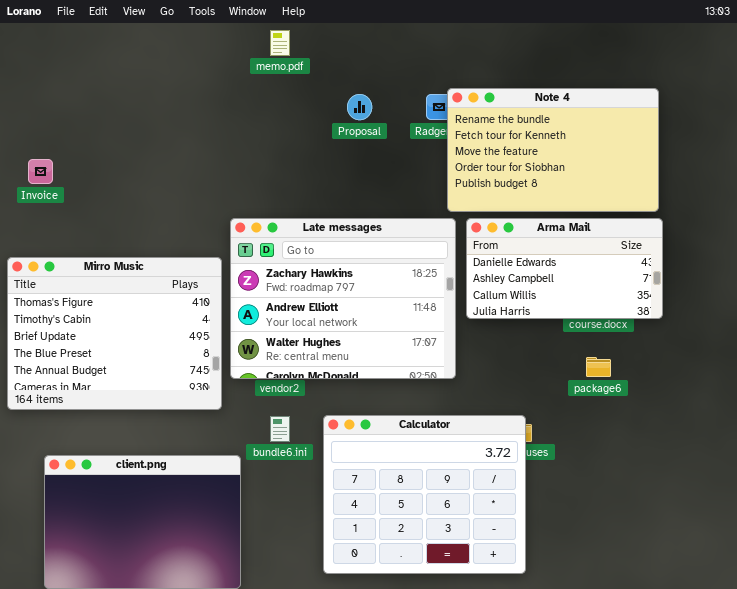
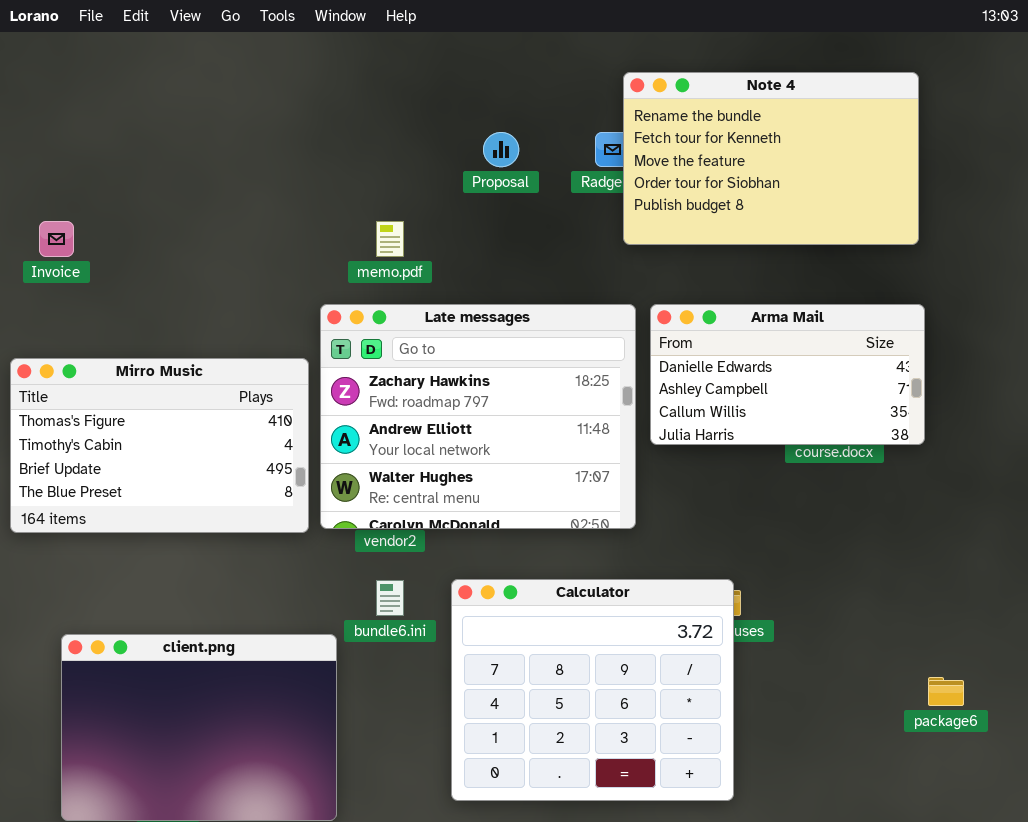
memo.pdf: [270,30,290,56] -> [376,221,404,257], moved
Note 4: [447,88,659,212] -> [623,72,919,245], moved
Mirro Music: [7,257,222,410] -> [10,358,309,533], resized
package6: [586,357,611,377] -> [928,677,964,706], moved

